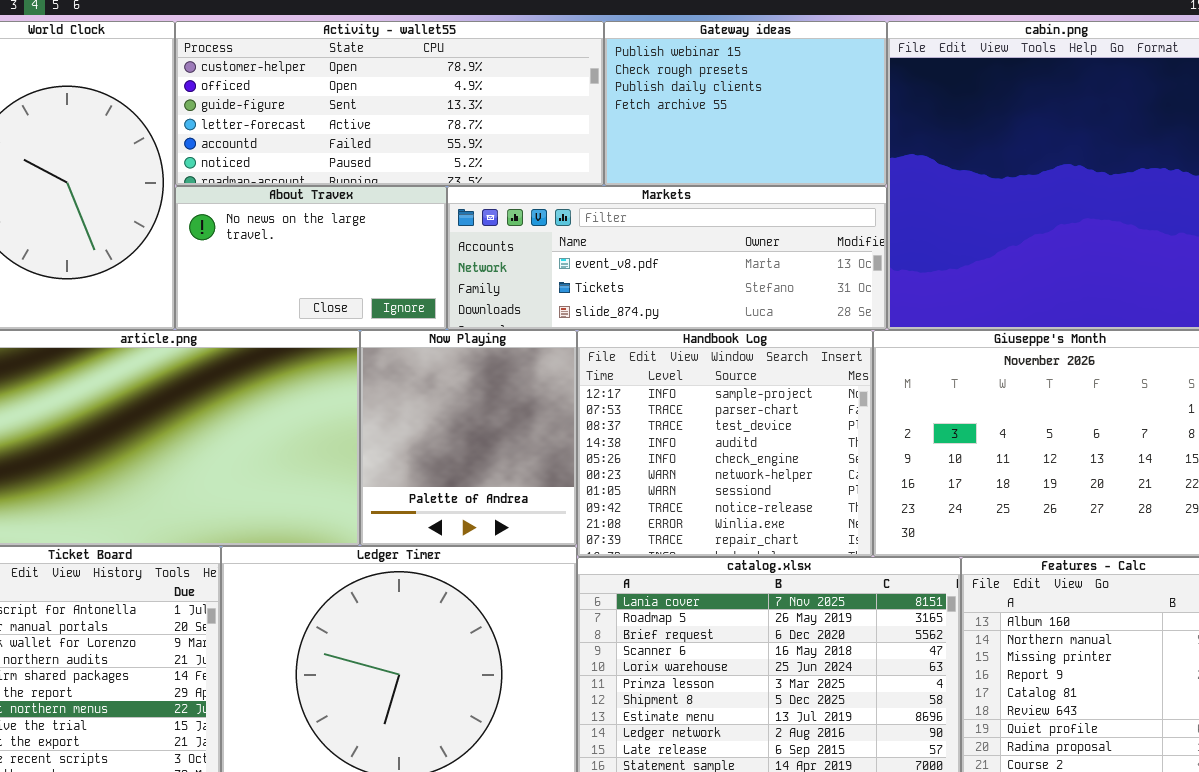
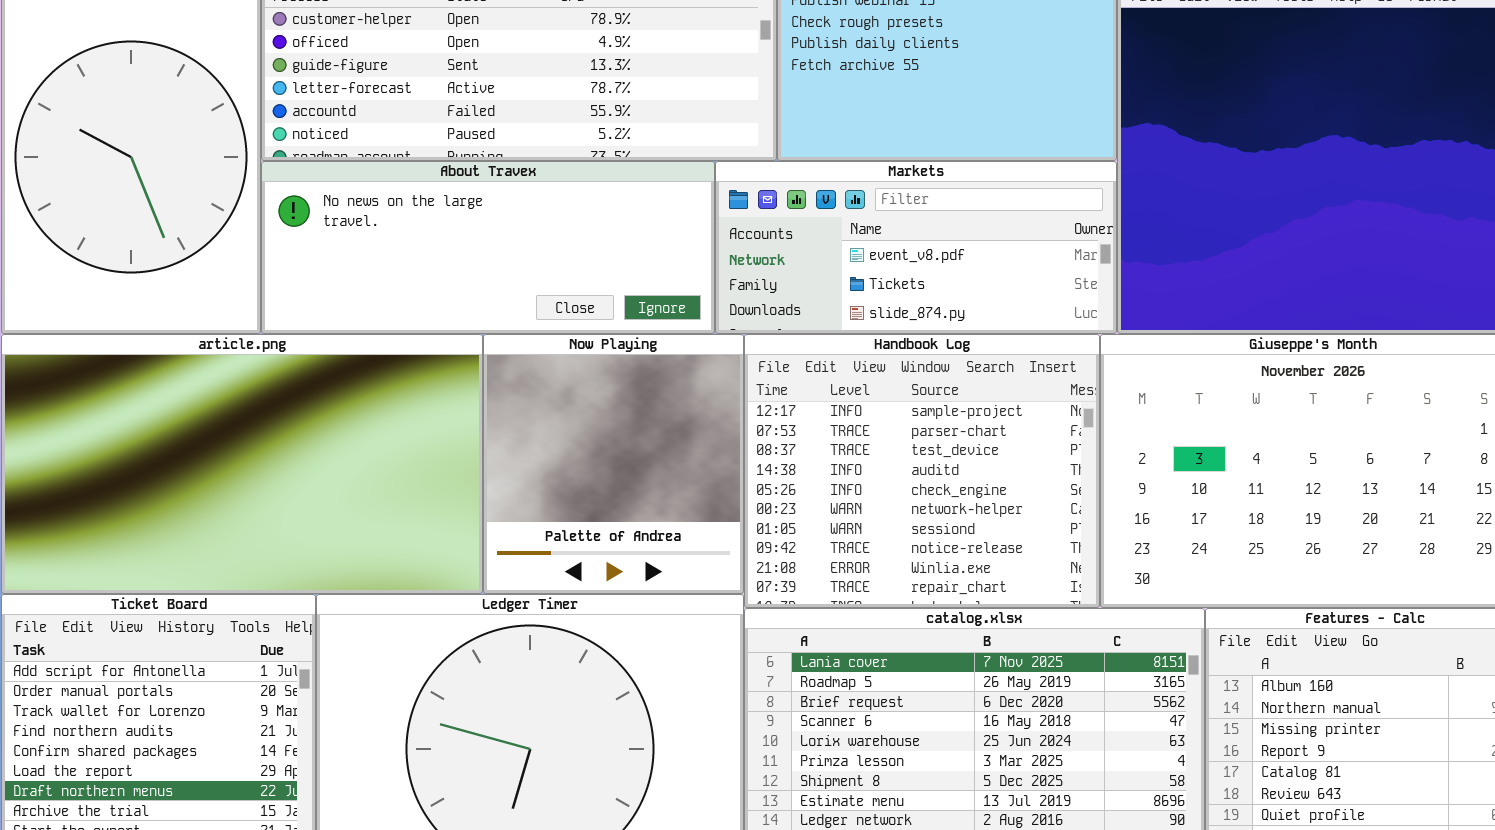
About Travex: [175,186,447,330] -> [261,161,715,334], resized
Markets: [447,186,887,330] -> [715,161,1117,334], resized

